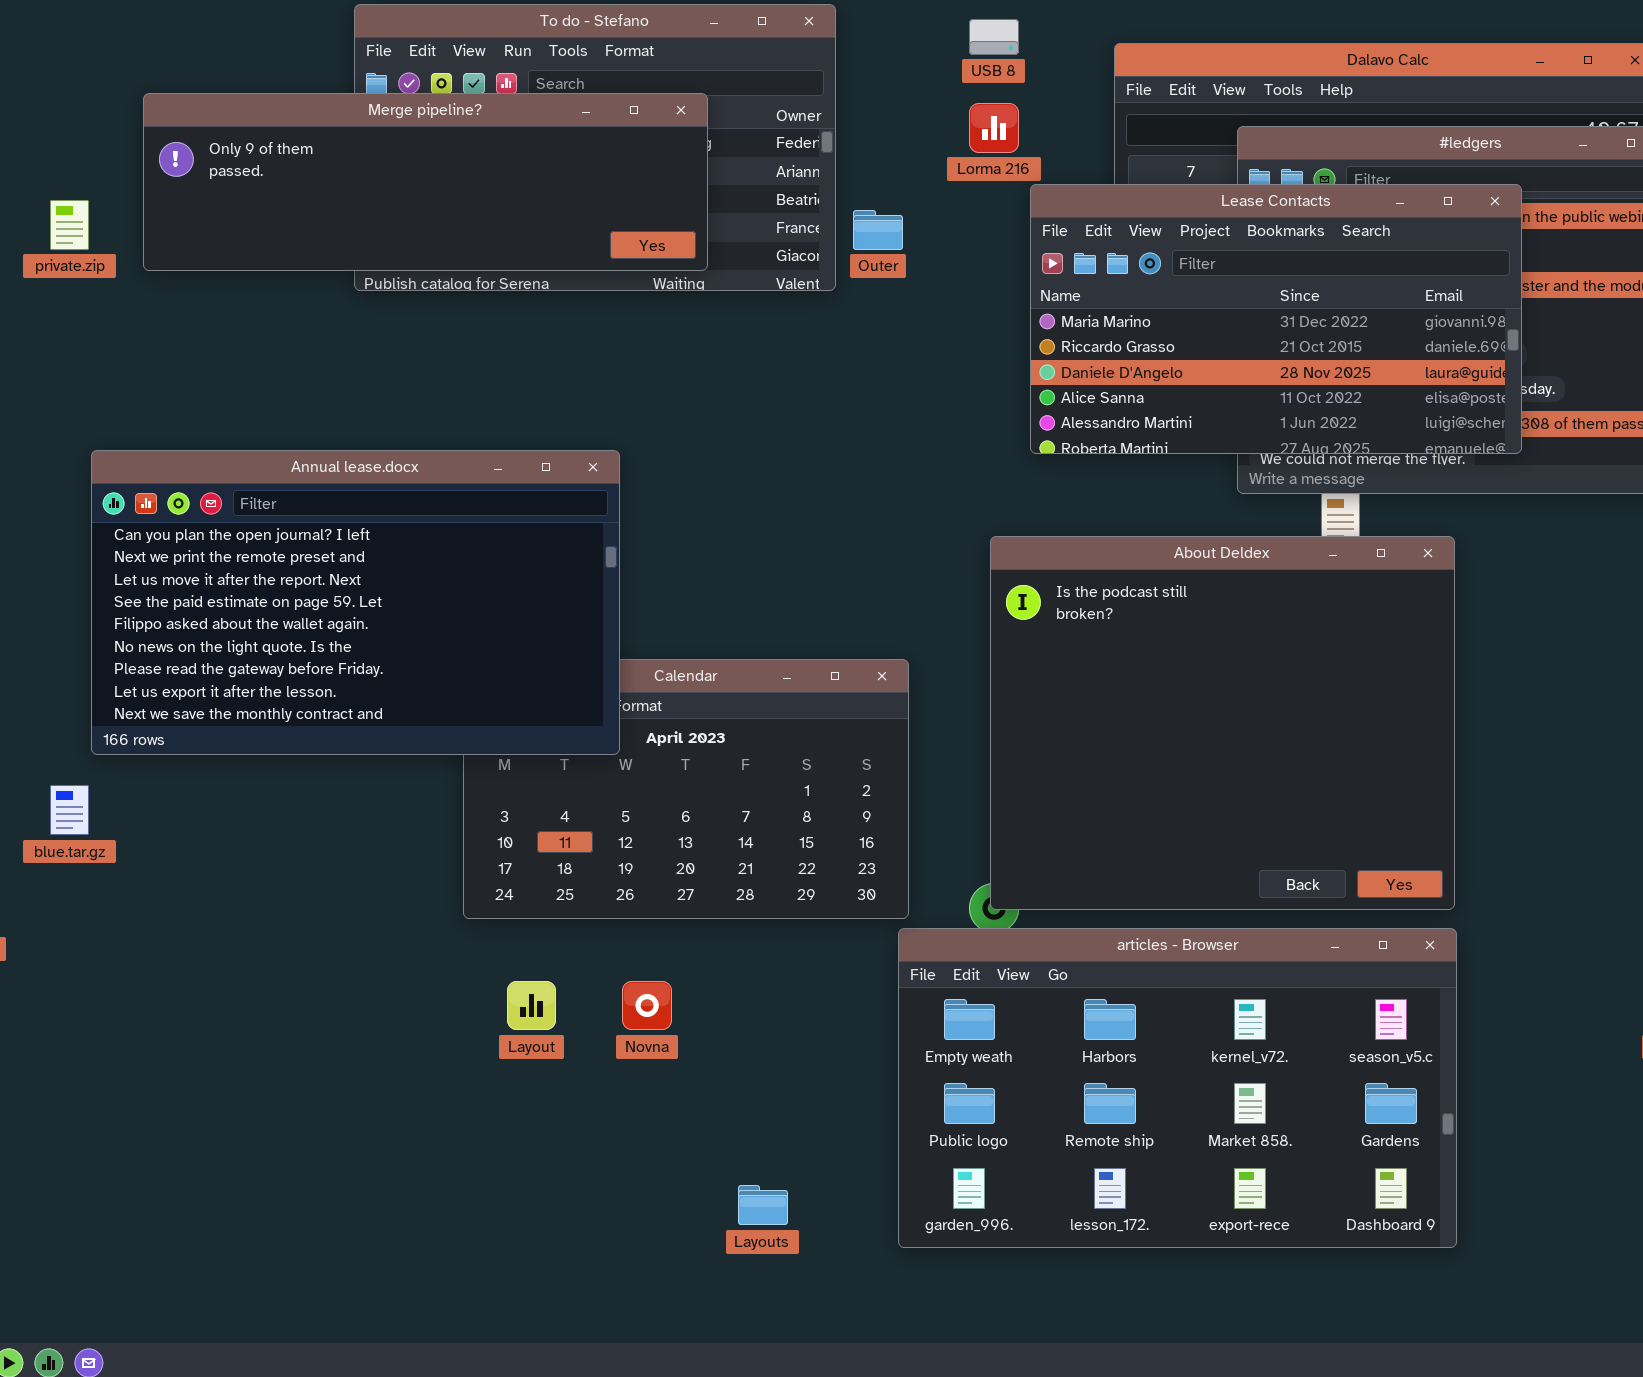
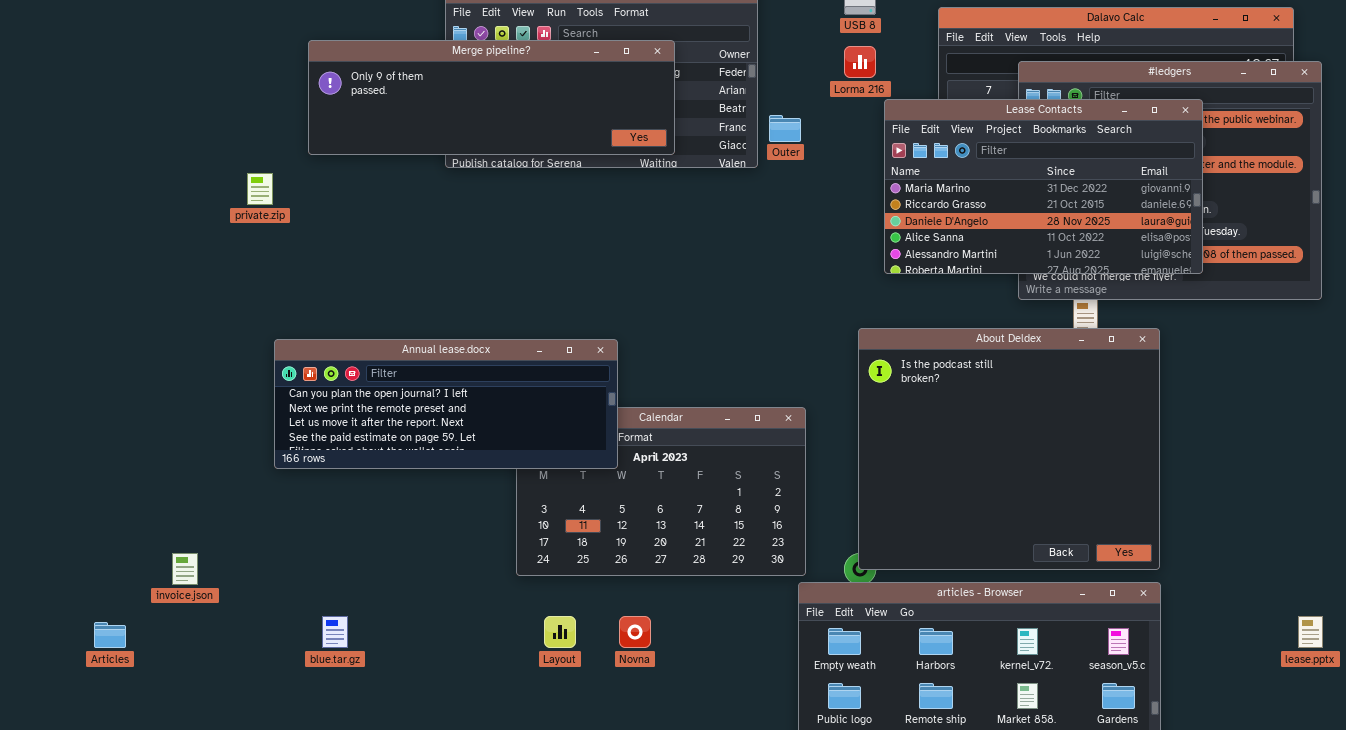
private.zip: [50,200,89,250] -> [247,173,273,205], moved
Annual lease.docx: [91,450,620,755] -> [274,339,618,469], resized
blue.tar.gz: [50,785,89,835] -> [322,616,348,648], moved

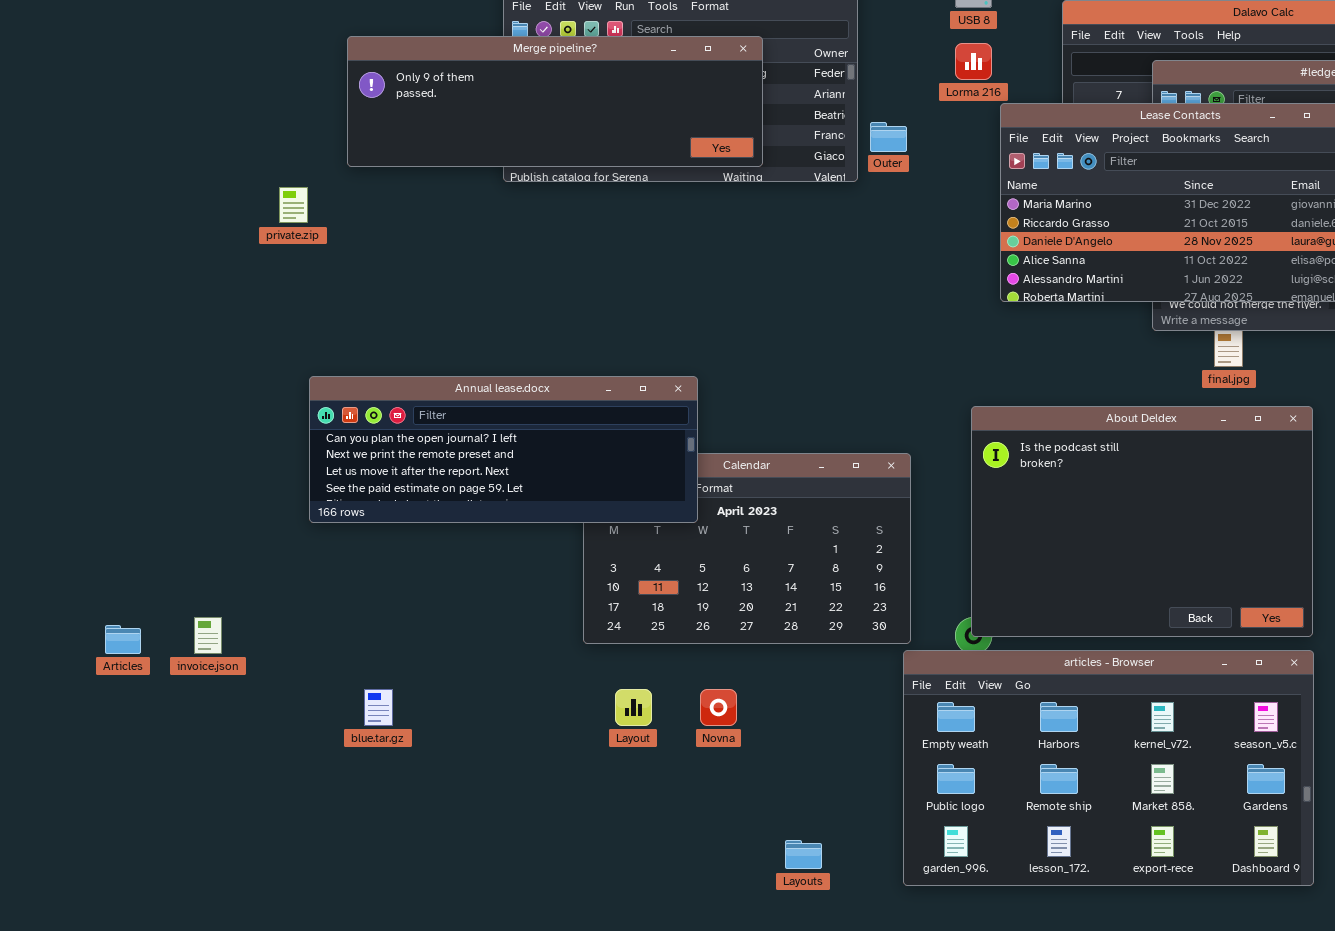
About Deldex: [858,328,1160,570] -> [971,406,1313,637], resized
Articles: [94,622,126,648] -> [105,625,141,654], moved

